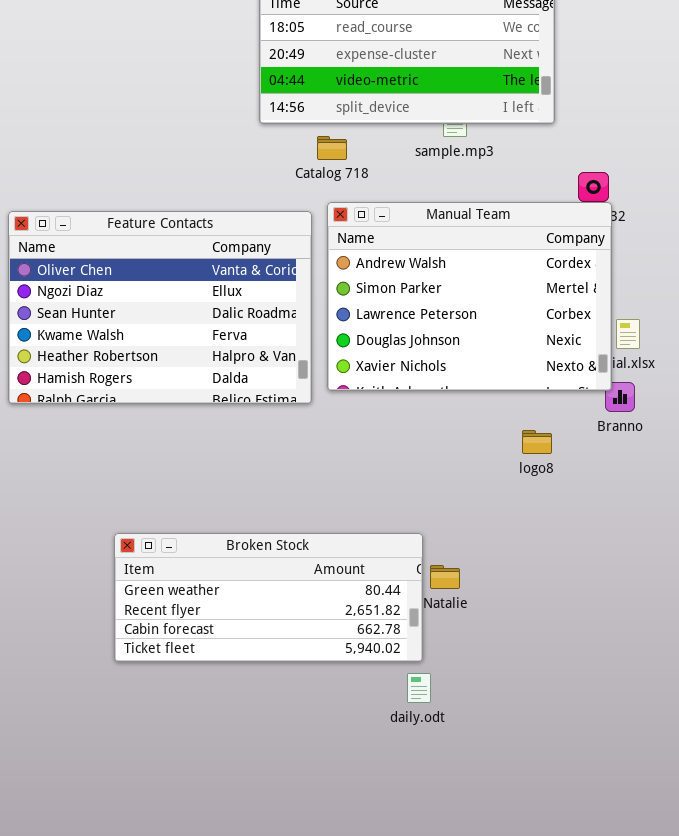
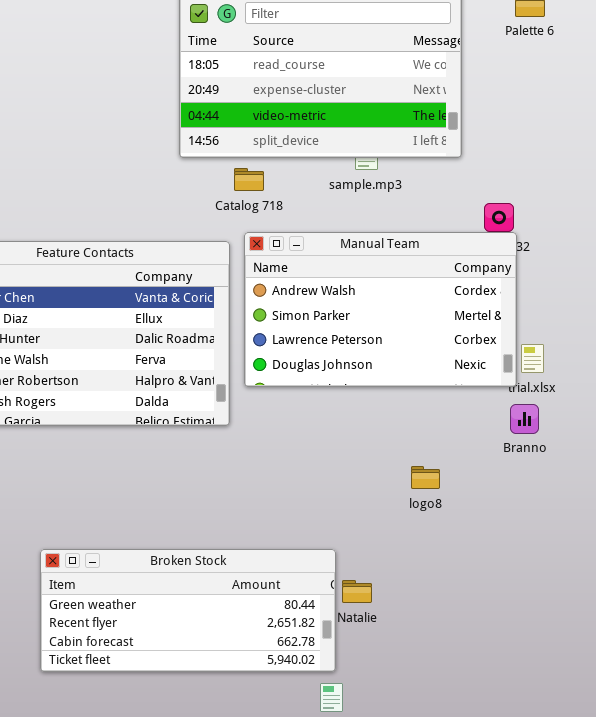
Manual Team: [327,202,612,391] -> [244,232,517,387], resized
logo8: [522,430,552,454] -> [411,466,440,489], moved

